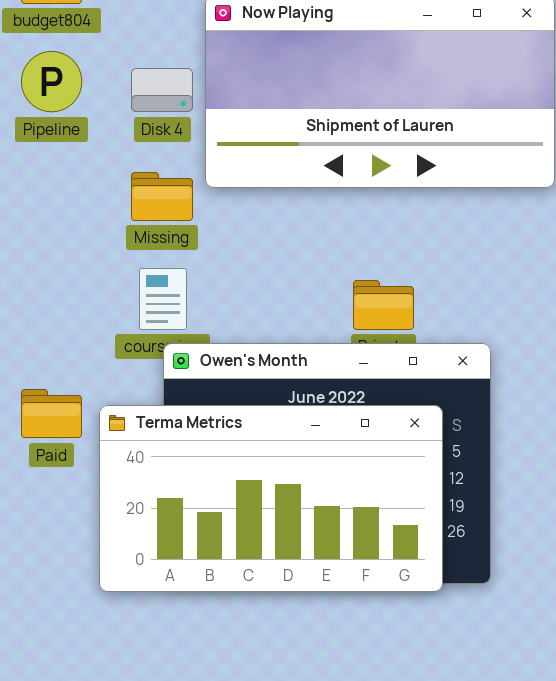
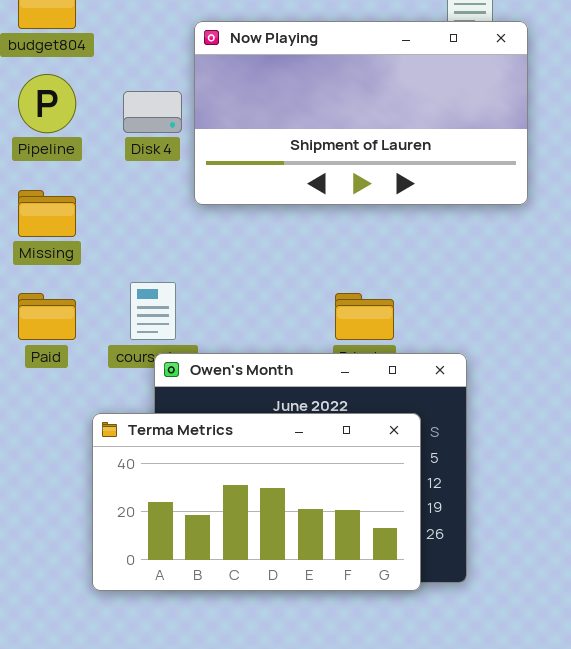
Missing: [131,172,193,221] -> [18,190,76,237], moved
Paid: [21,389,82,438] -> [18,293,76,340], moved

